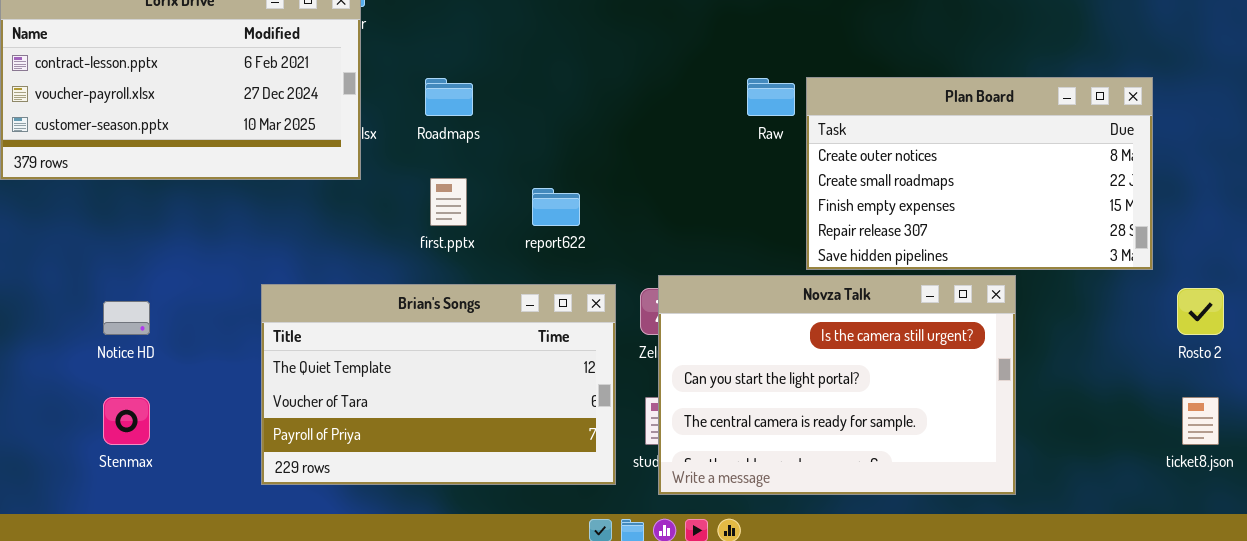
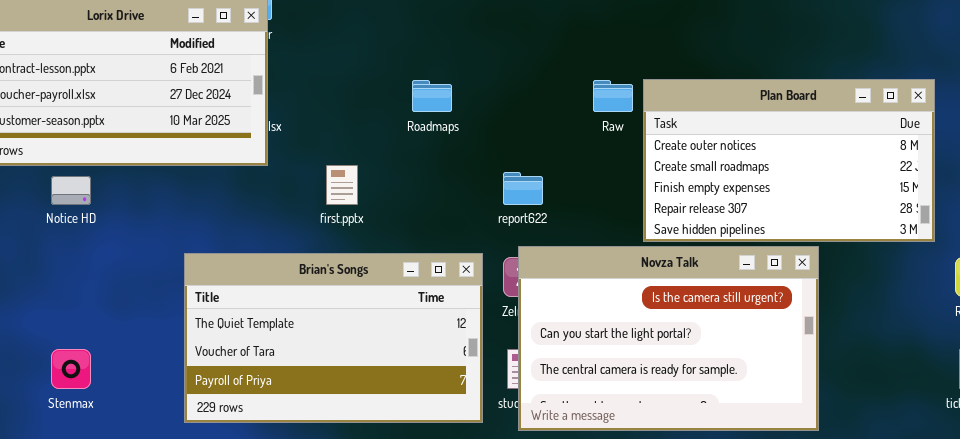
Roadmaps: [425,78,473,116] -> [412,80,452,112], moved
report622: [532,188,580,226] -> [503,172,543,205], moved
Notice HD: [103,301,150,335] -> [51,176,91,205], moved

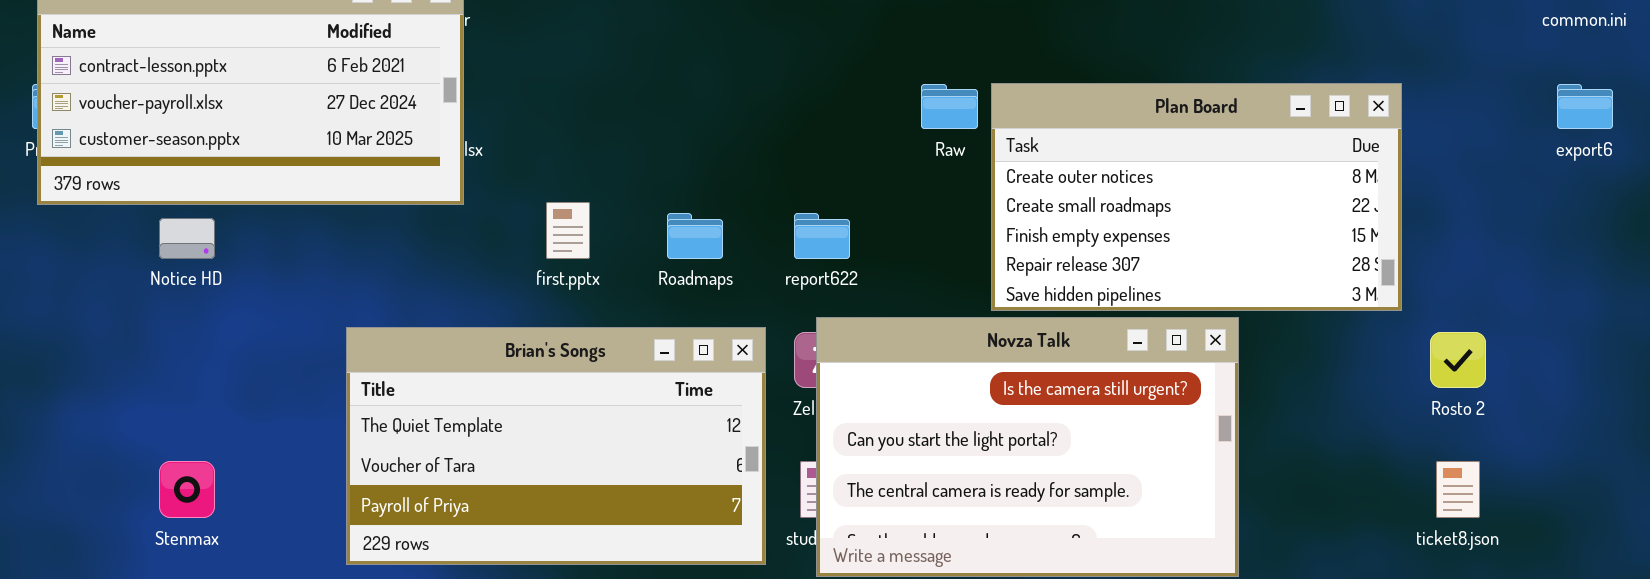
Roadmaps: [412,80,452,112] -> [667,213,723,259], moved

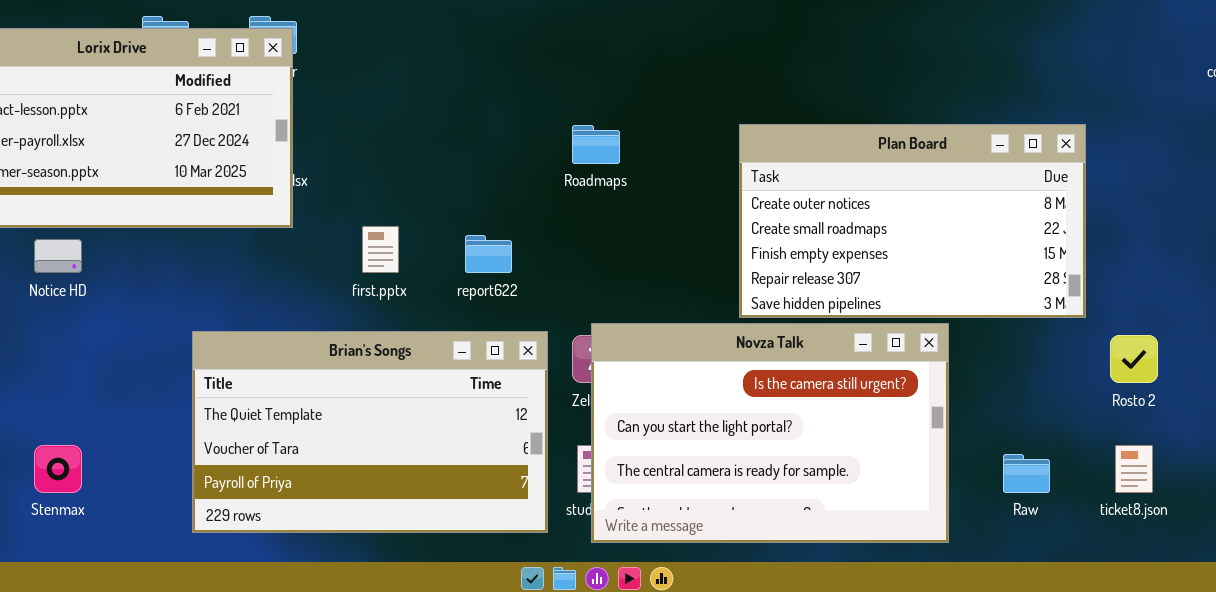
Raw: [921,84,978,129] -> [1003,454,1050,493], moved
Roadmaps: [667,213,723,259] -> [572,125,620,164], moved
report622: [794,213,850,259] -> [465,235,512,273], moved

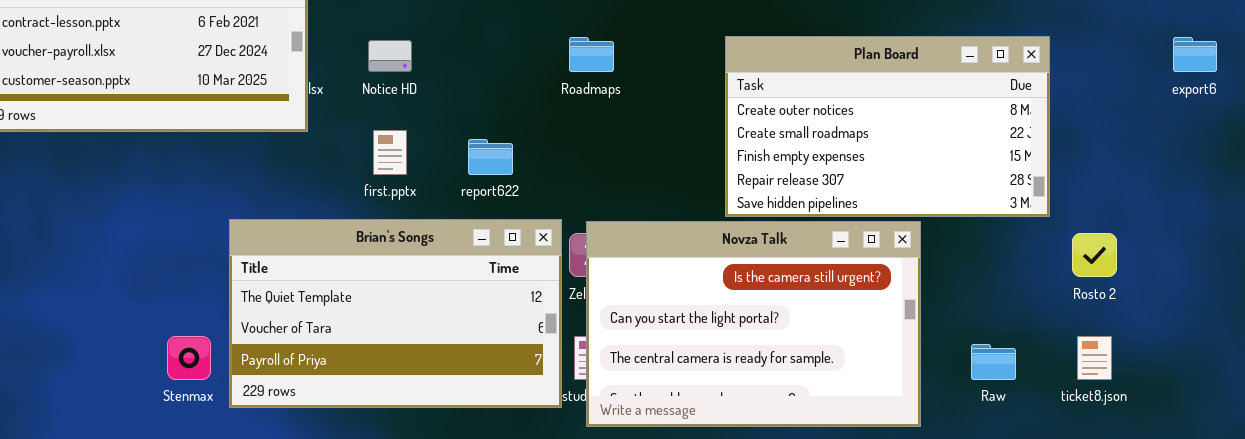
Notice HD: [34,239,82,273] -> [368,40,412,72], moved
Brian's Songs: [192,331,548,533] -> [229,219,562,408], moved
Stenmax: [34,445,82,493] -> [167,336,211,380], moved

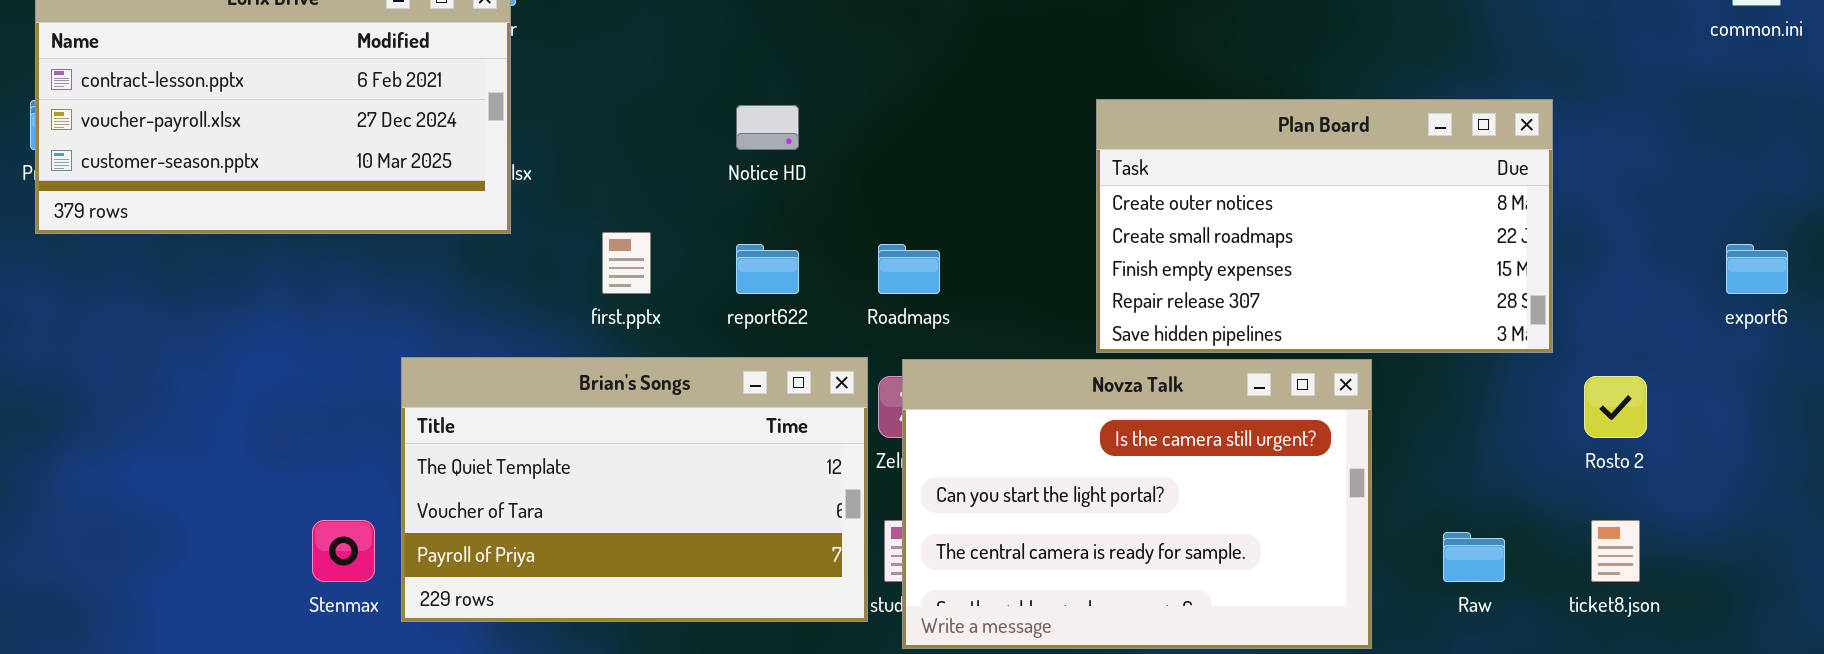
Roadmaps: [569,37,614,72] -> [878,244,940,294], moved
export6: [1173,37,1217,72] -> [1726,244,1788,294], moved
Notice HD: [368,40,412,72] -> [736,105,799,150], moved

